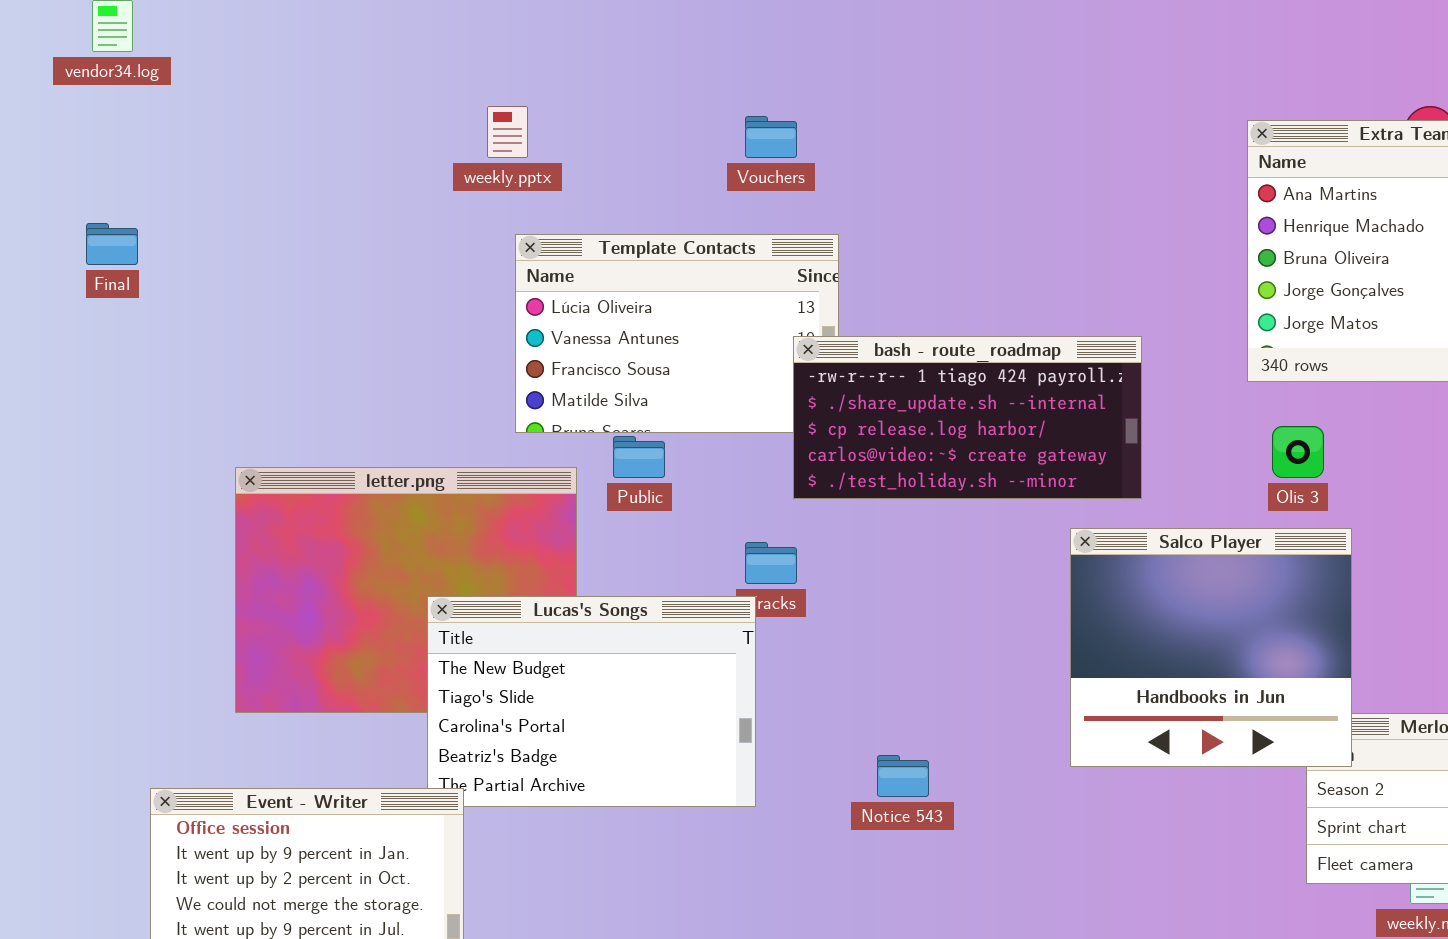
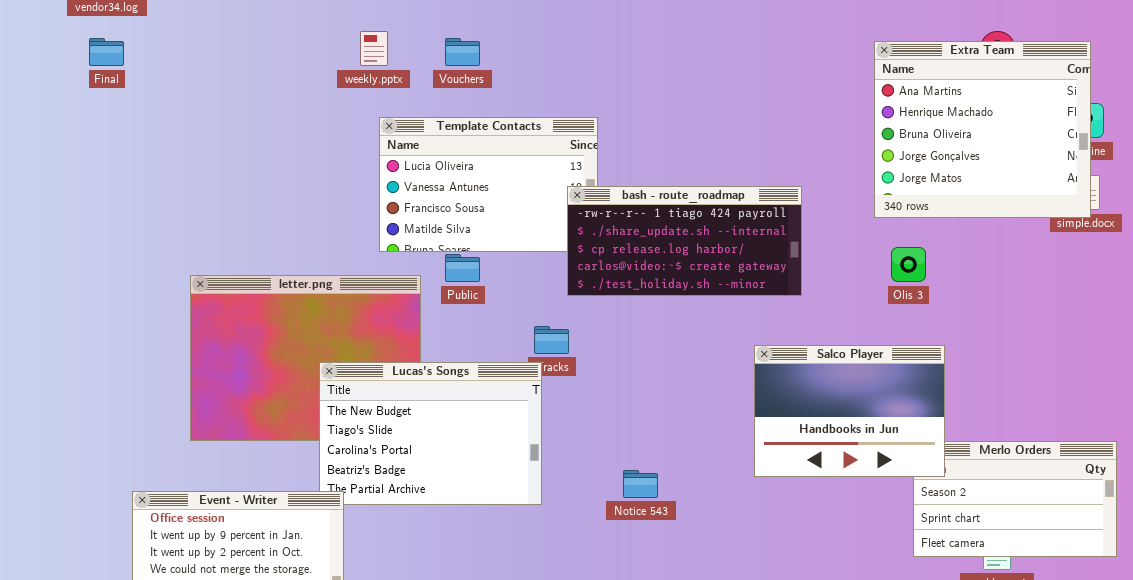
Vouchers: [745,116,797,158] -> [445,38,480,66], moved
Final: [86,223,138,265] -> [89,38,124,66], moved
Salco Player: [1070,528,1352,767] -> [754,345,945,477], resized

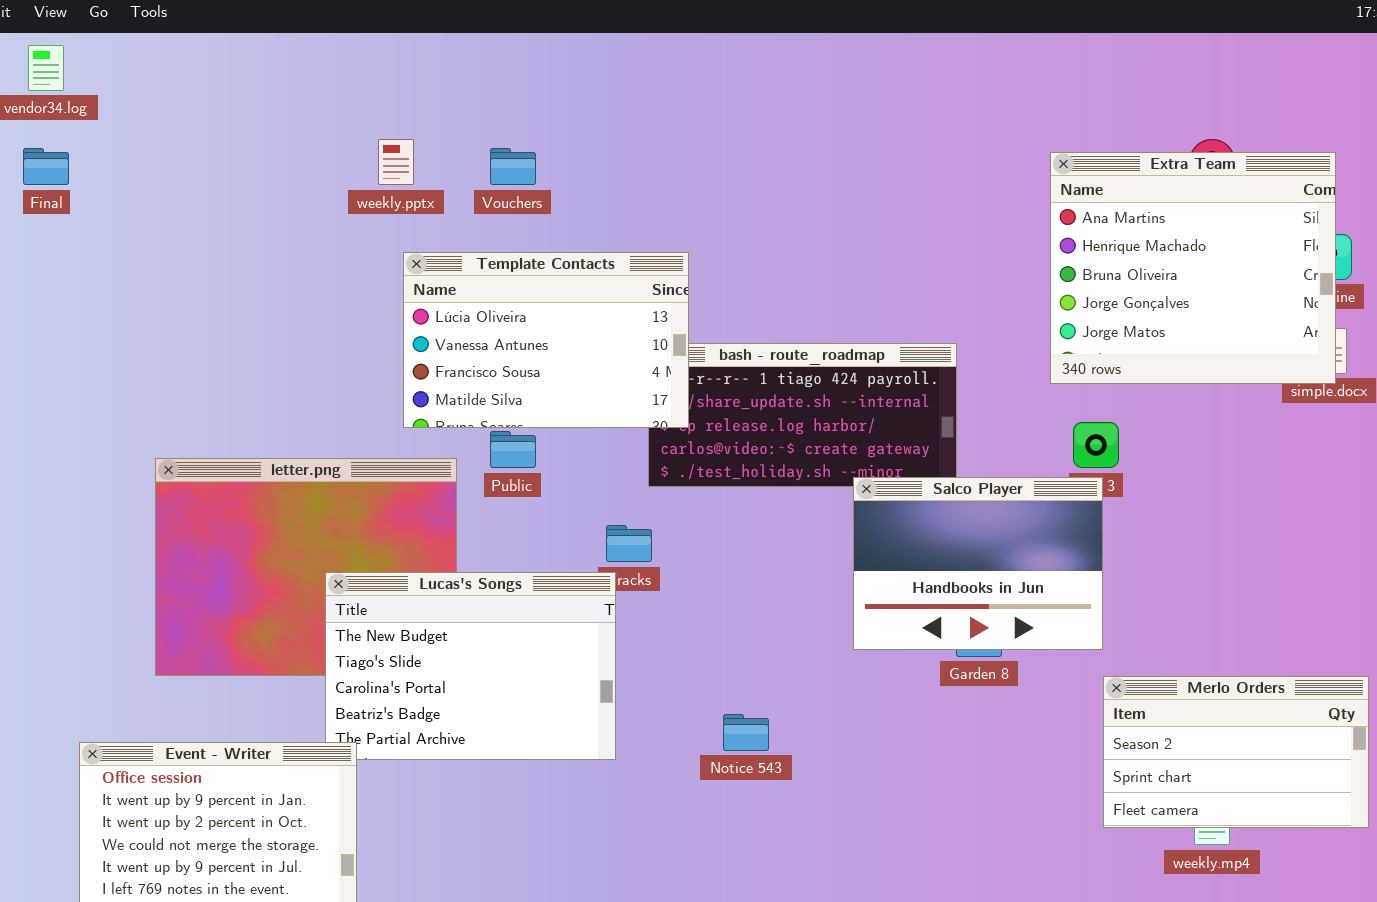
Template Contacts: [379,117,598,252] -> [403,252,689,428], raised
Salco Player: [754,345,945,477] -> [853,477,1103,650], moved

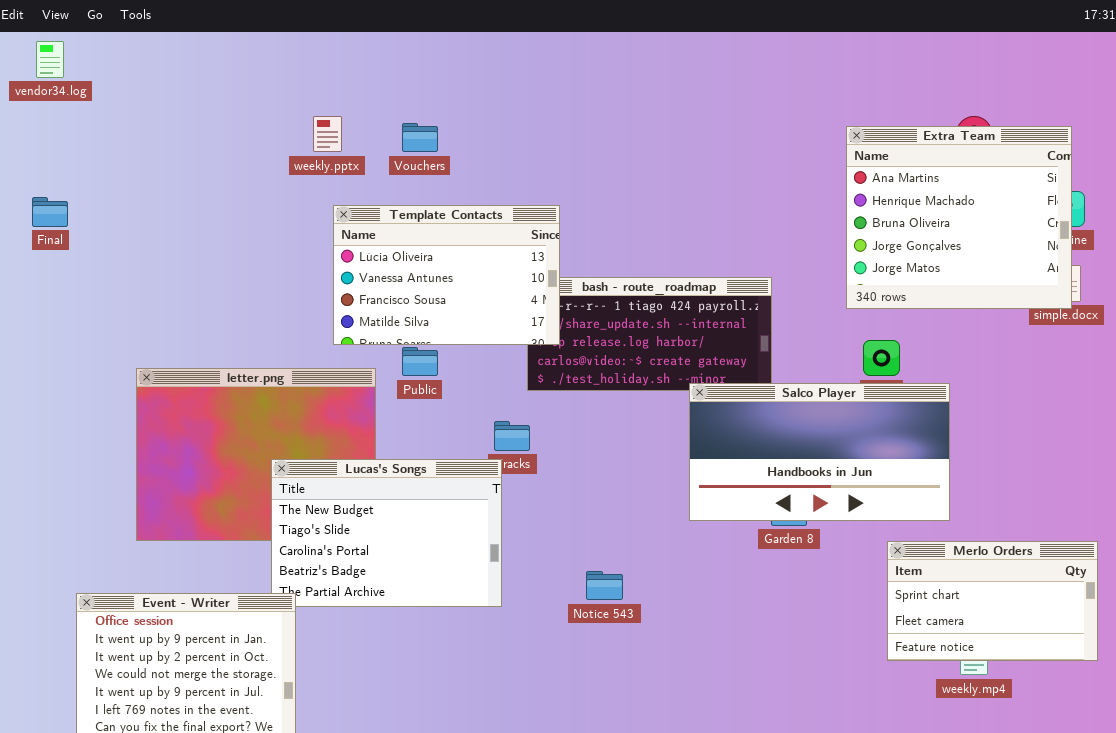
Final: [23,148,69,185] -> [32,197,68,227], moved
Salco Player: [853,477,1103,650] -> [689,383,950,521], resized
Merlo Orders: [1103,676,1369,828] -> [887,541,1098,661], scrolled down 1 row

